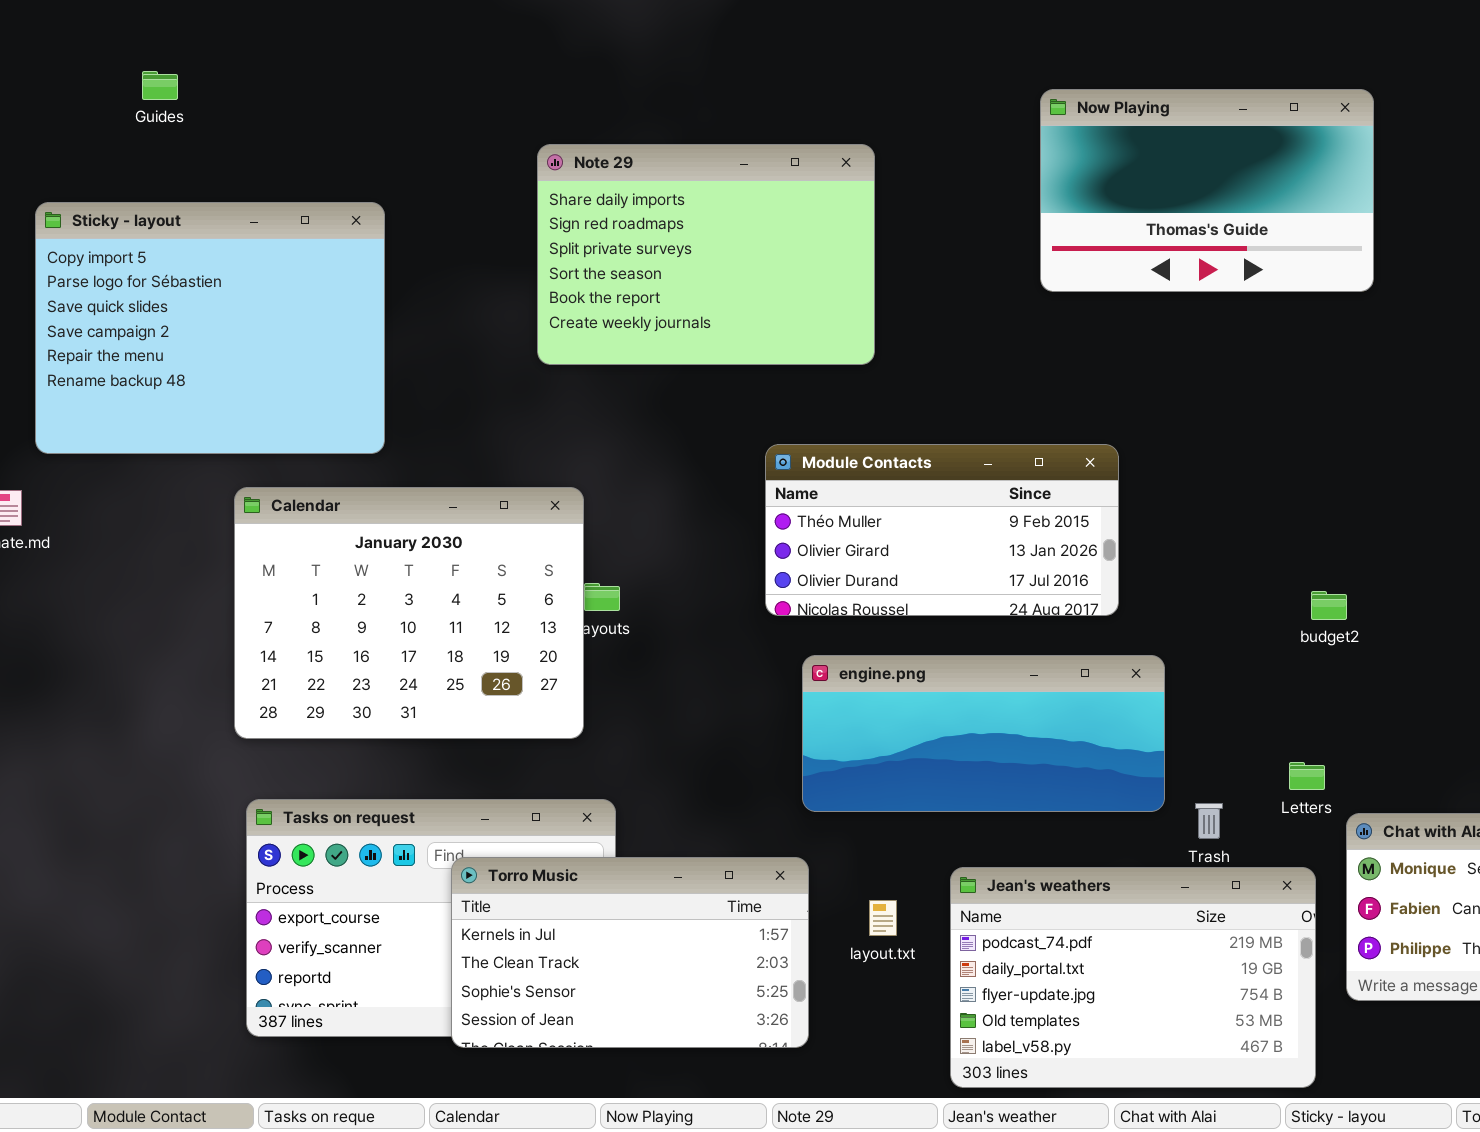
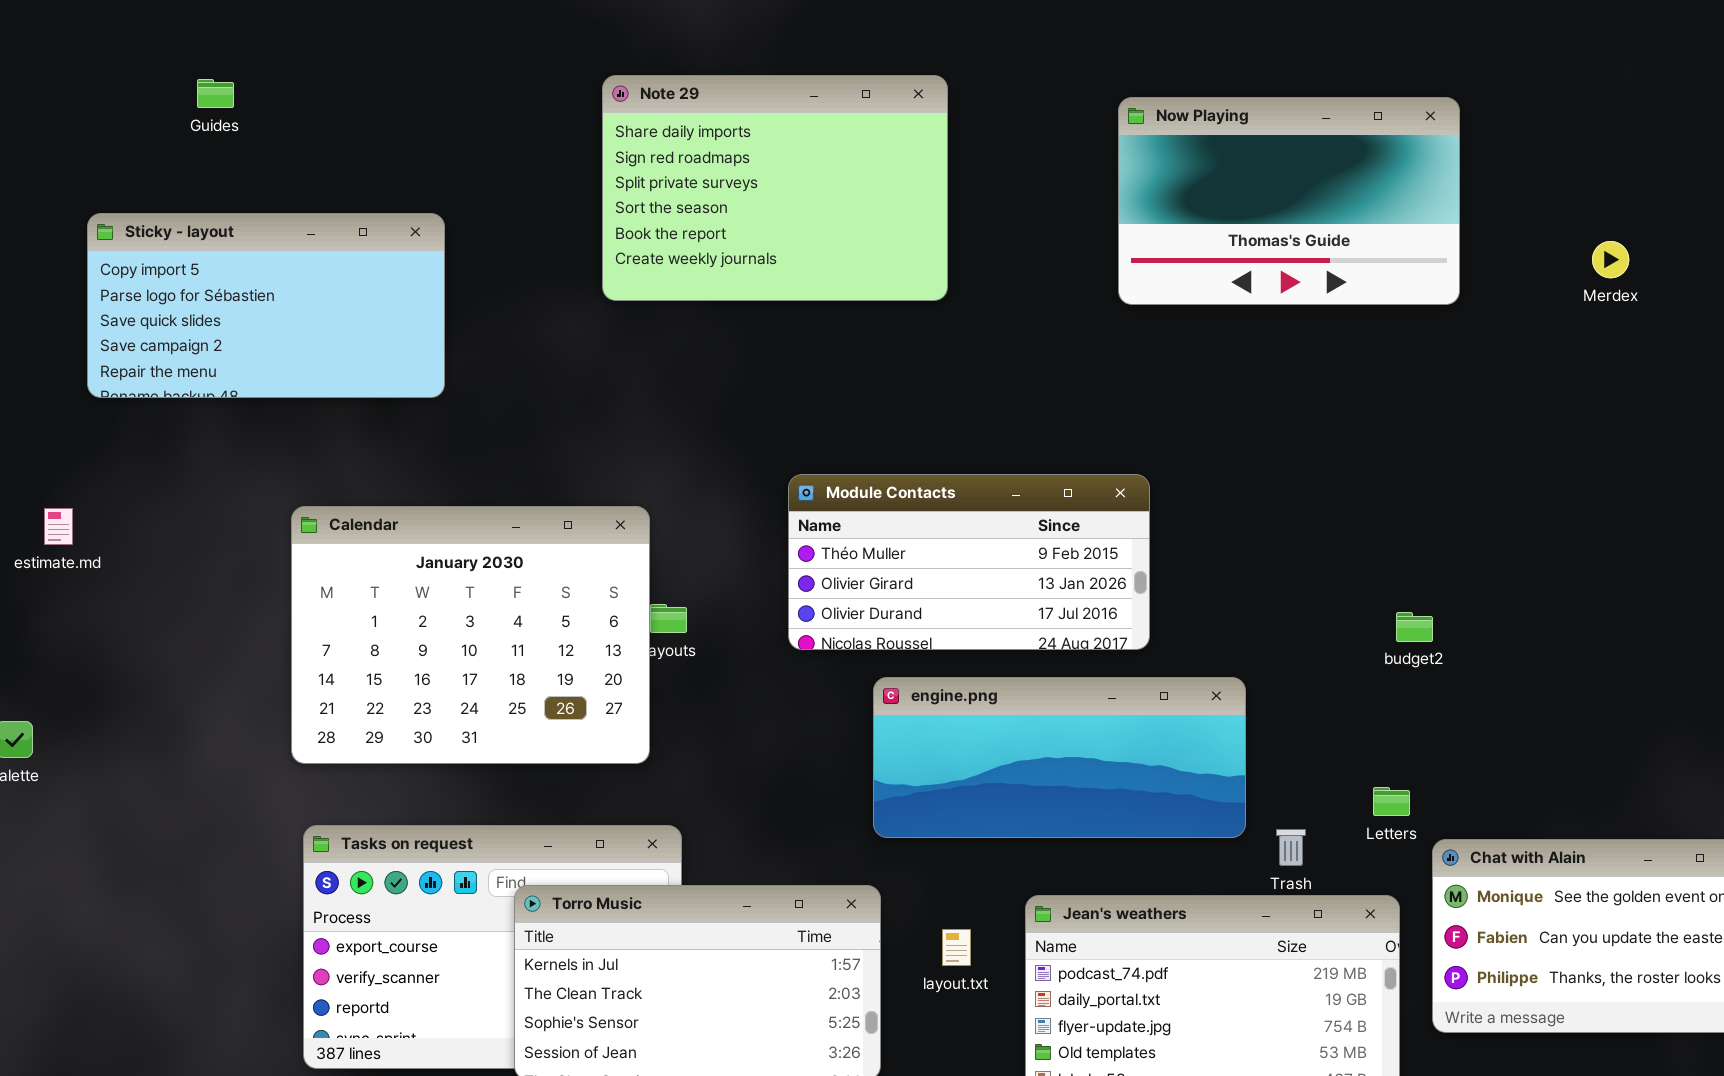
Note 29: [537,144,875,365] -> [602,75,948,301], moved
Sticky - layout: [35,202,385,454] -> [87,213,445,398], resized
Module Contacts: [765,444,1119,616] -> [788,474,1150,650], moved

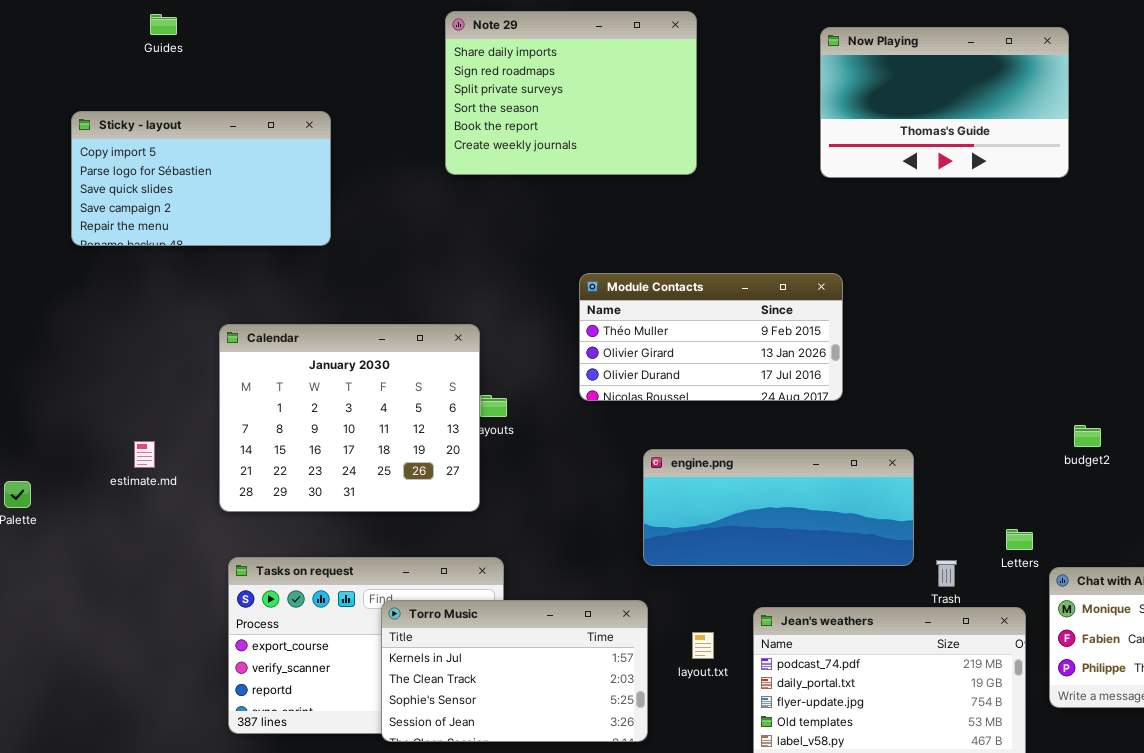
Module Contacts: [788,474,1150,650] -> [579,273,843,401], moved
estimate.md: [44,508,73,545] -> [134,441,155,468], moved
budget2: [1396,612,1433,642] -> [1074,425,1101,447], moved

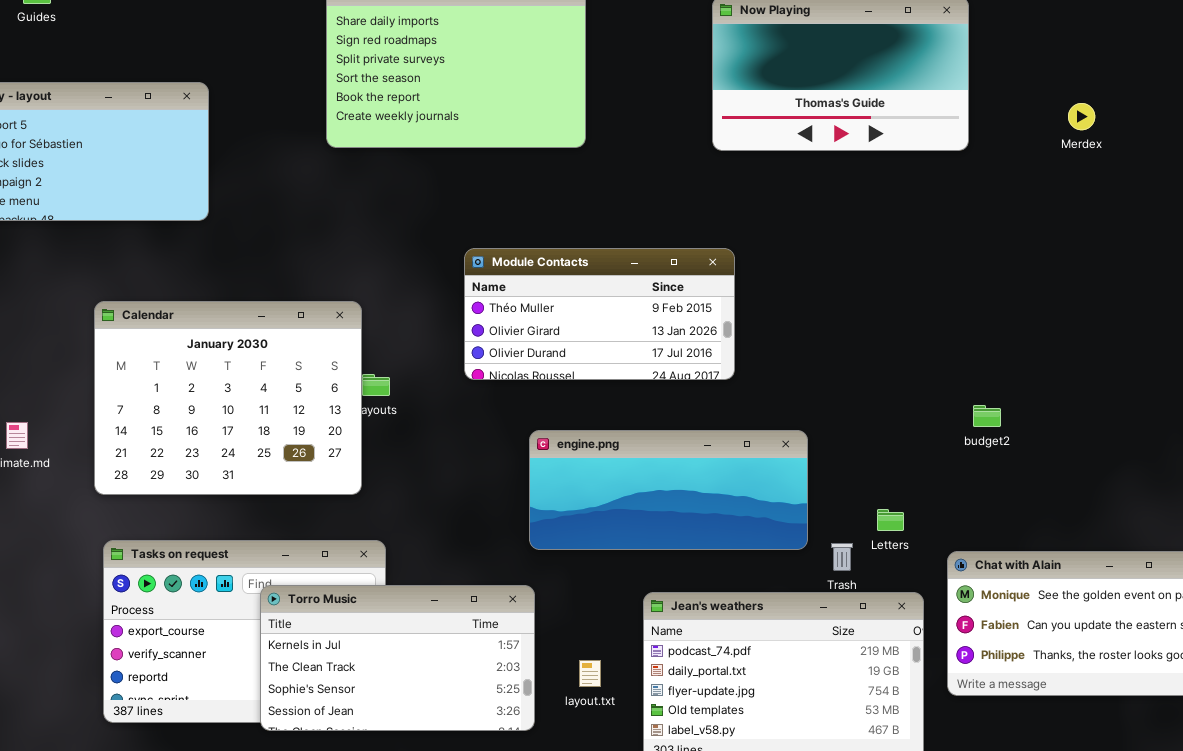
Letters: [1006,529,1033,550] -> [877,509,904,531], moved
layout.txt: [692,632,714,659] -> [579,660,601,687], moved

